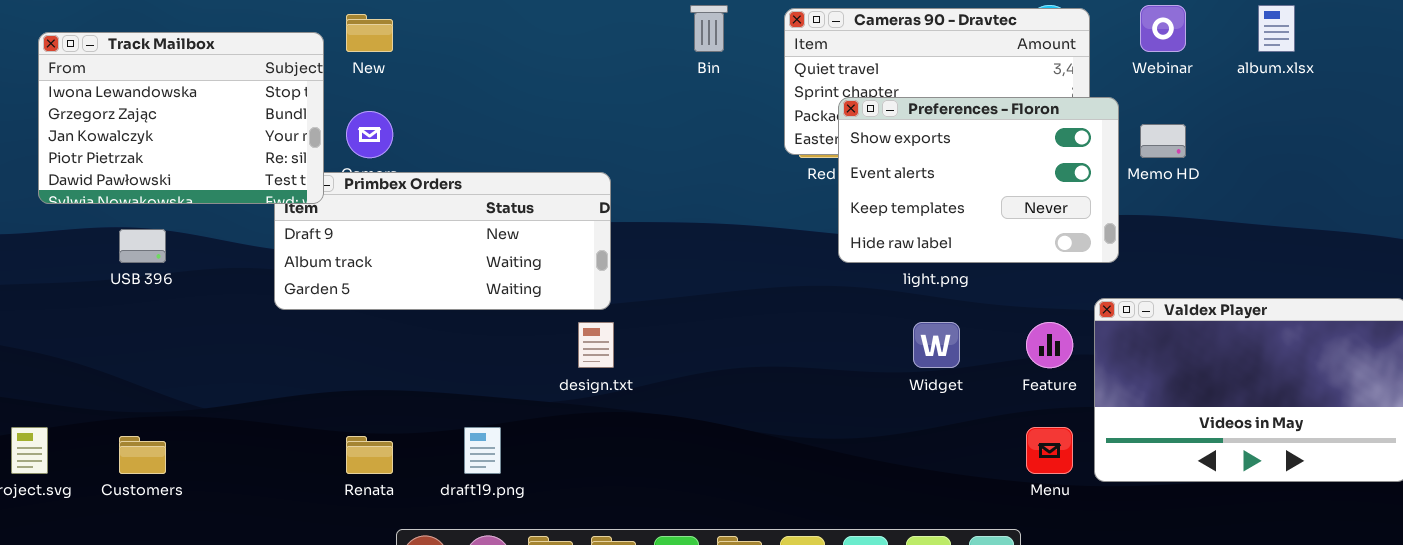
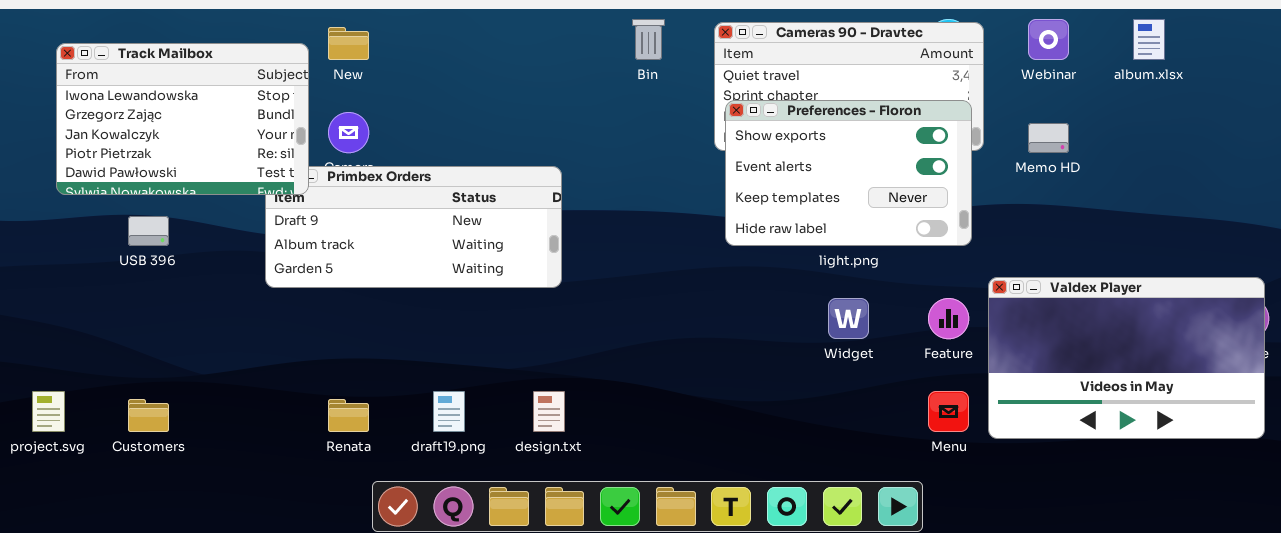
Preferences - Floron: [838,97,1119,263] -> [725,100,972,246], moved
design.txt: [578,322,614,368] -> [533,391,565,432], moved

